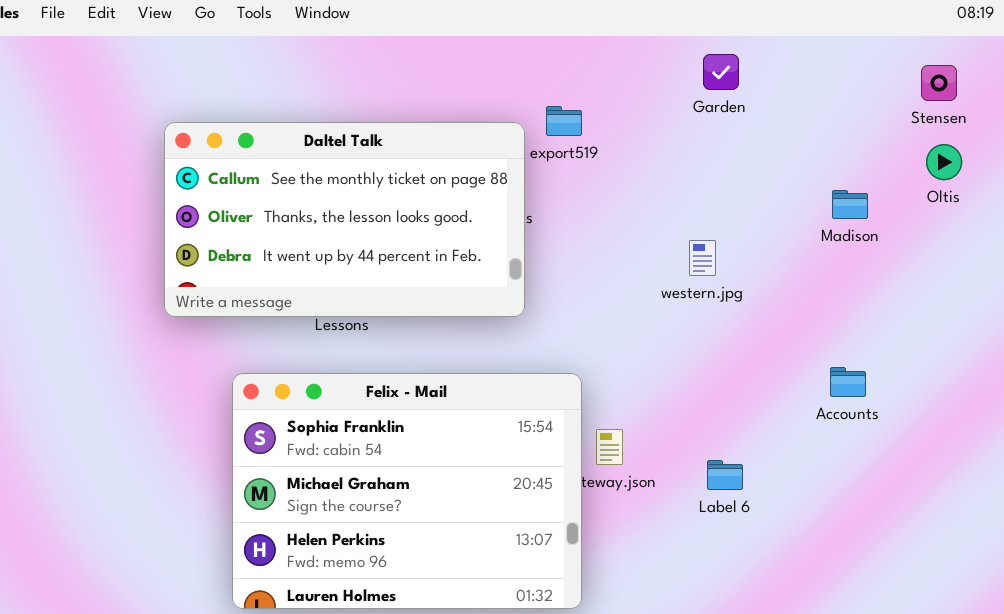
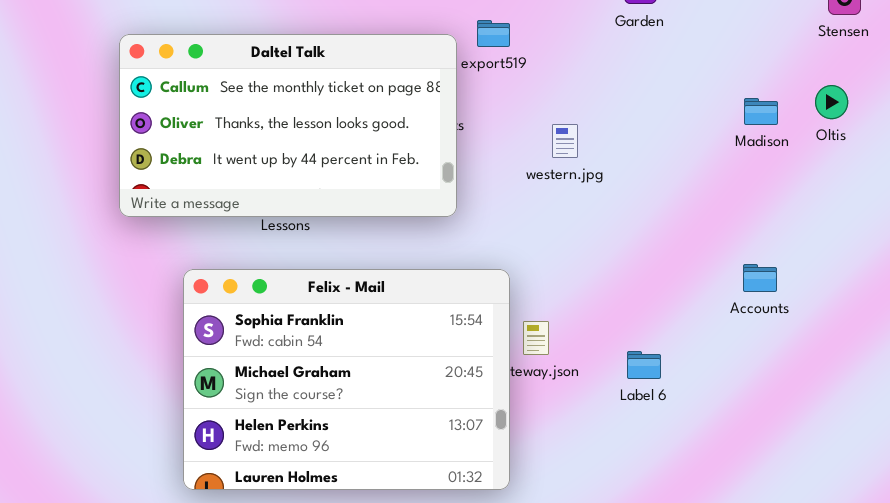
Oltis: [926,144,962,180] -> [815,85,848,119], moved
western.jpg: [689,240,716,276] -> [552,124,578,158], moved

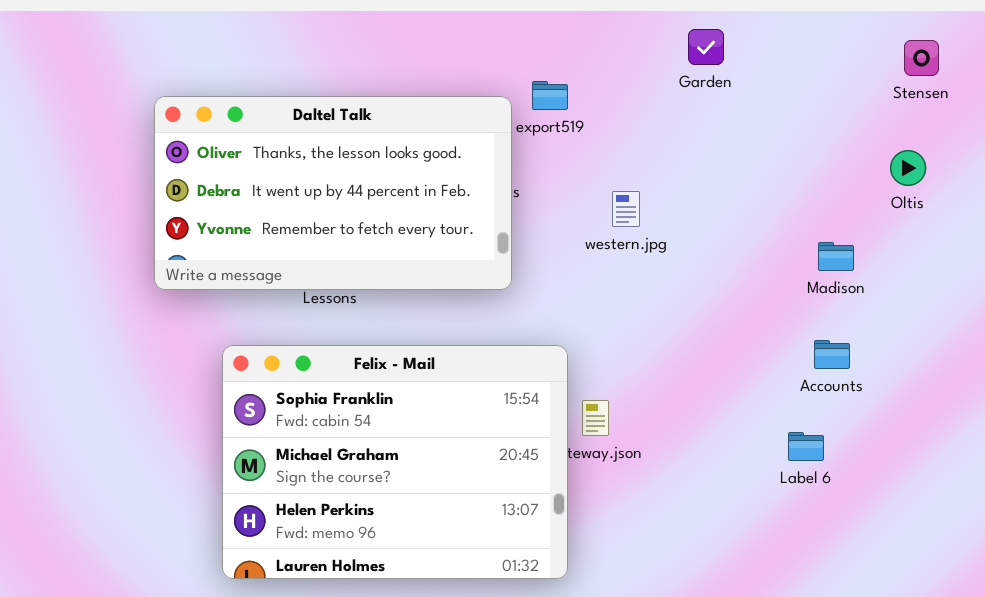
Daltel Talk: [119,34,457,217] -> [154,96,512,290], scrolled down 1 row
Madison: [744,98,778,125] -> [818,242,854,271], moved
Label 6: [627,351,661,379] -> [788,432,824,461], moved

